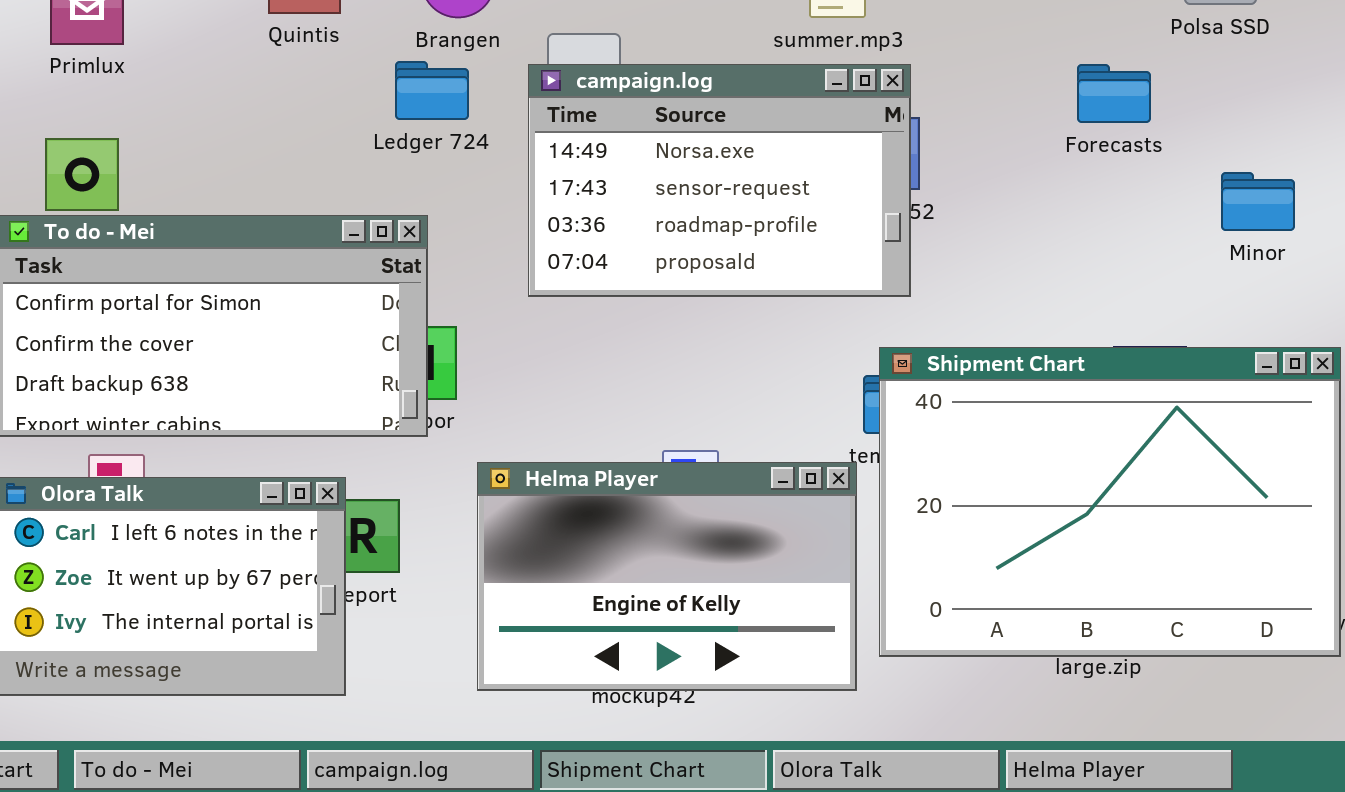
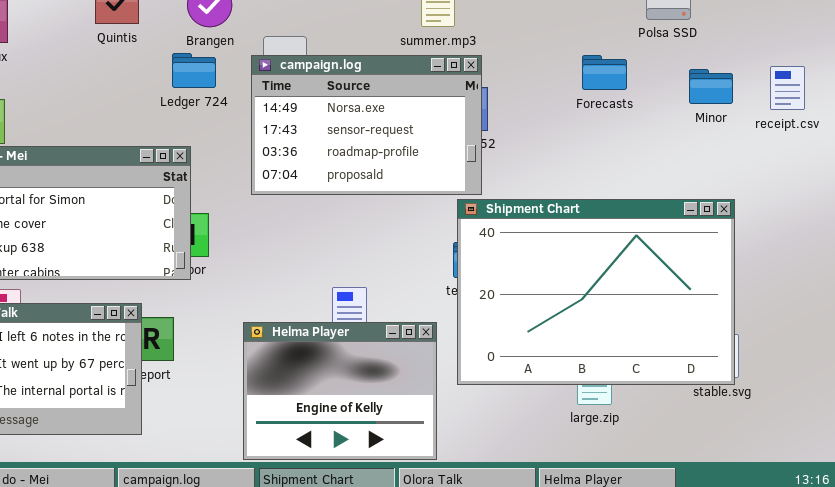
Minor: [1221,172,1295,231] -> [689,69,733,104], moved
Shipment Chart: [879,347,1341,657] -> [457,199,735,385], moved
Helma Player: [477,462,857,691] -> [243,322,437,460], moved, resized

